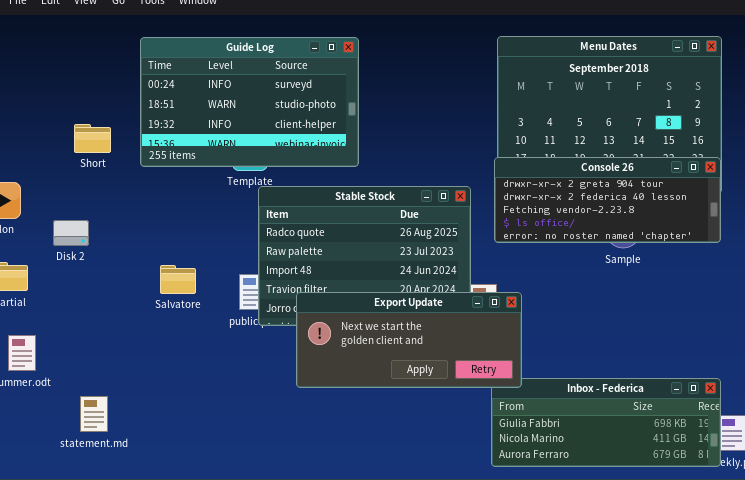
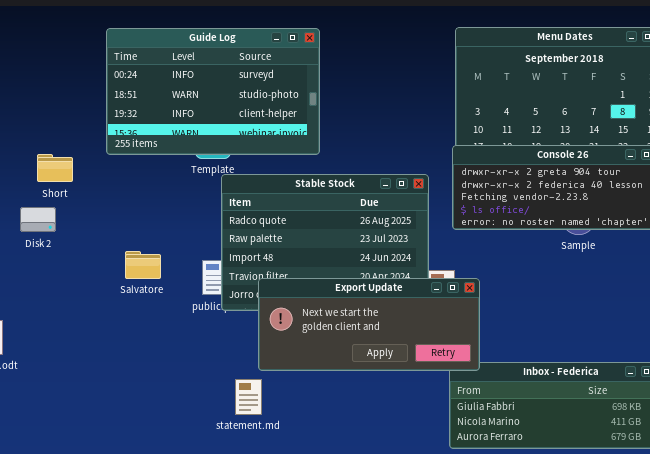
Short: [74,124,111,153] -> [37,154,73,182], moved
statement.md: [80,396,108,432] -> [235,379,262,415], moved

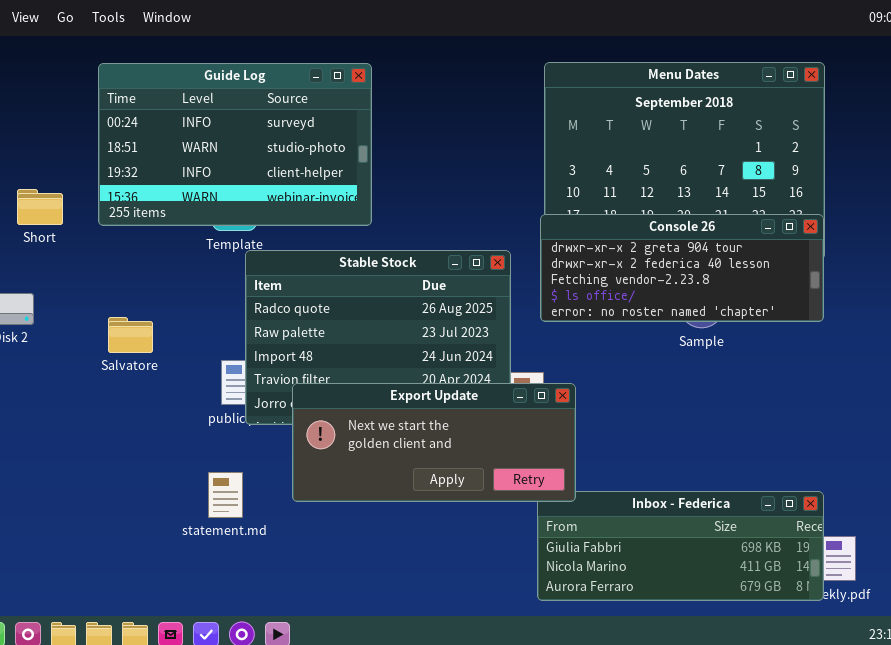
Short: [37,154,73,182] -> [17,189,63,225], moved
Salvatore: [125,251,161,279] -> [108,317,153,353], moved
statement.md: [235,379,262,415] -> [208,472,243,518], moved

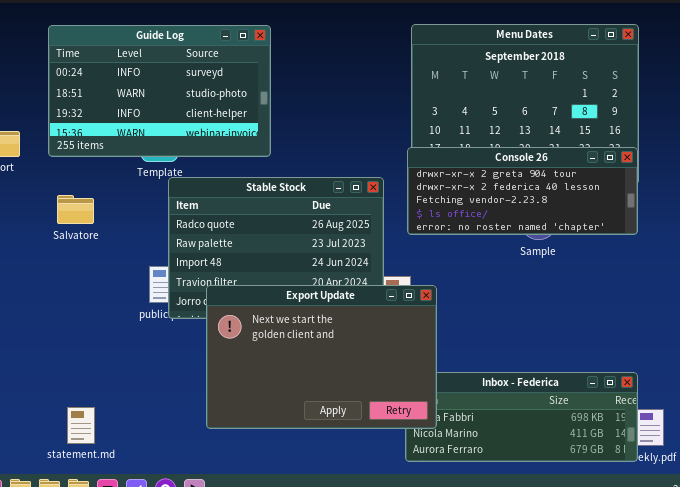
Salvatore: [108,317,153,353] -> [57,195,94,224], moved
Export Update: [292,383,576,502] -> [206,285,437,429], resized
statement.md: [208,472,243,518] -> [67,407,95,444], moved

